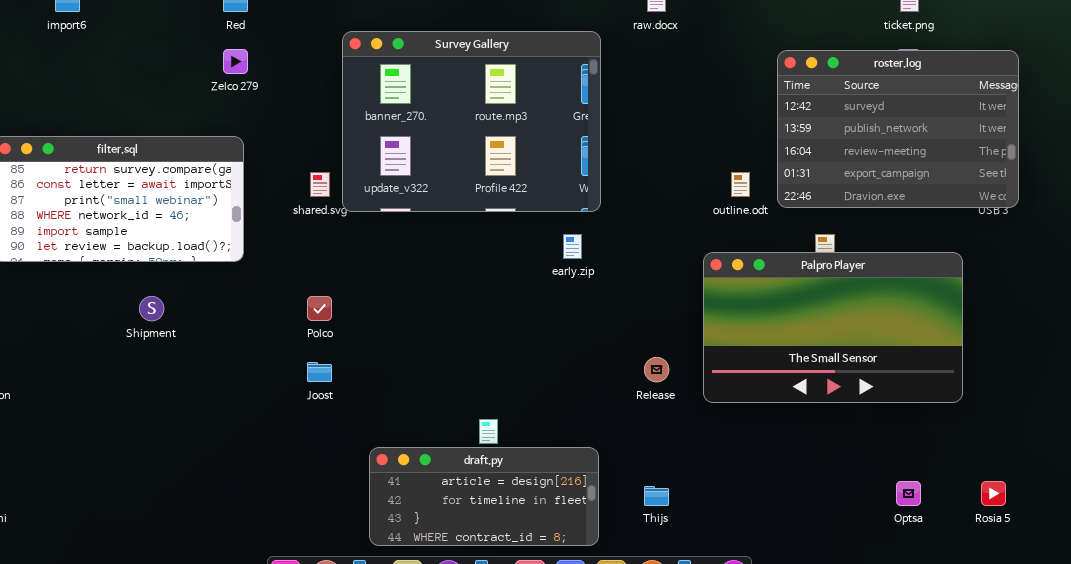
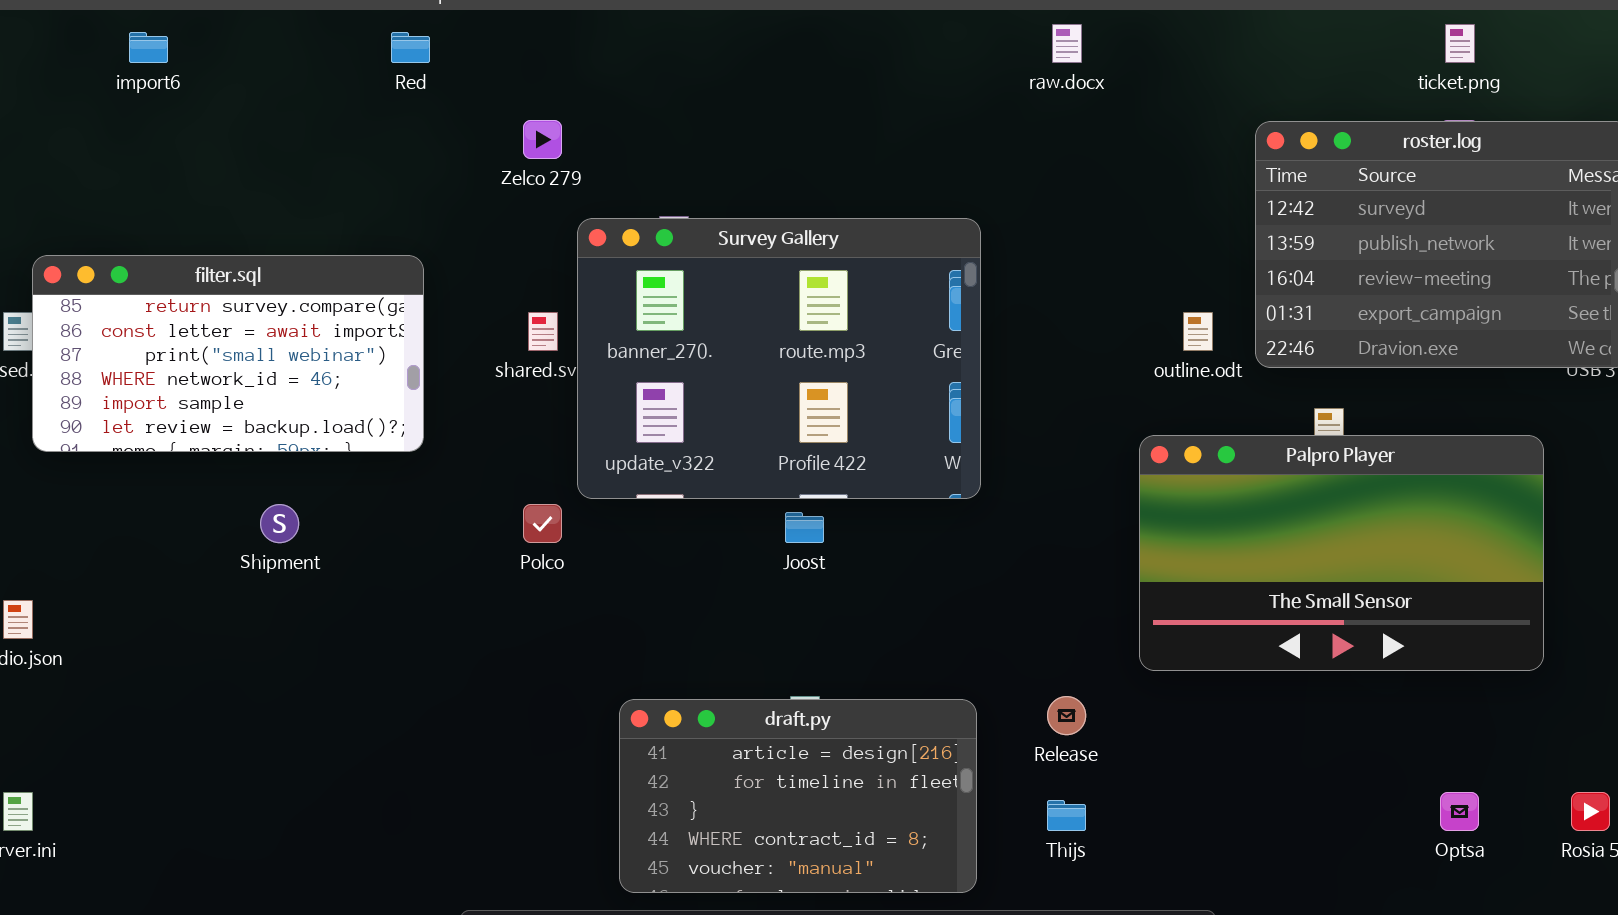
Survey Gallery: [342,31,601,212] -> [577,218,981,499], moved
Zelco 279: [223,49,248,74] -> [523,120,562,159], moved
Release: [644,357,669,382] -> [1047,696,1086,735], moved
Joost: [307,362,332,382] -> [785,512,824,543], moved
draft.py: [369,447,599,546] -> [619,699,977,893], resized

